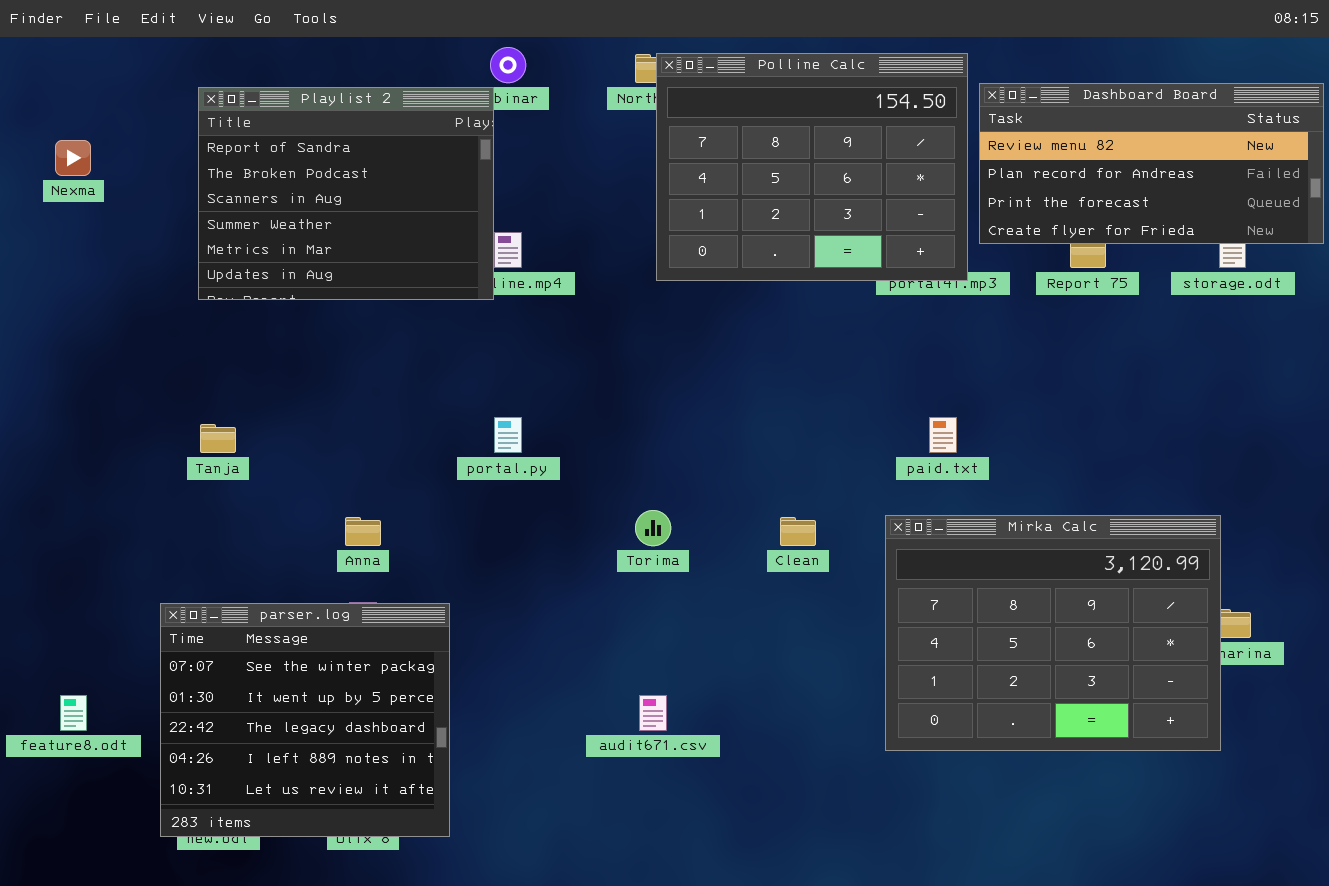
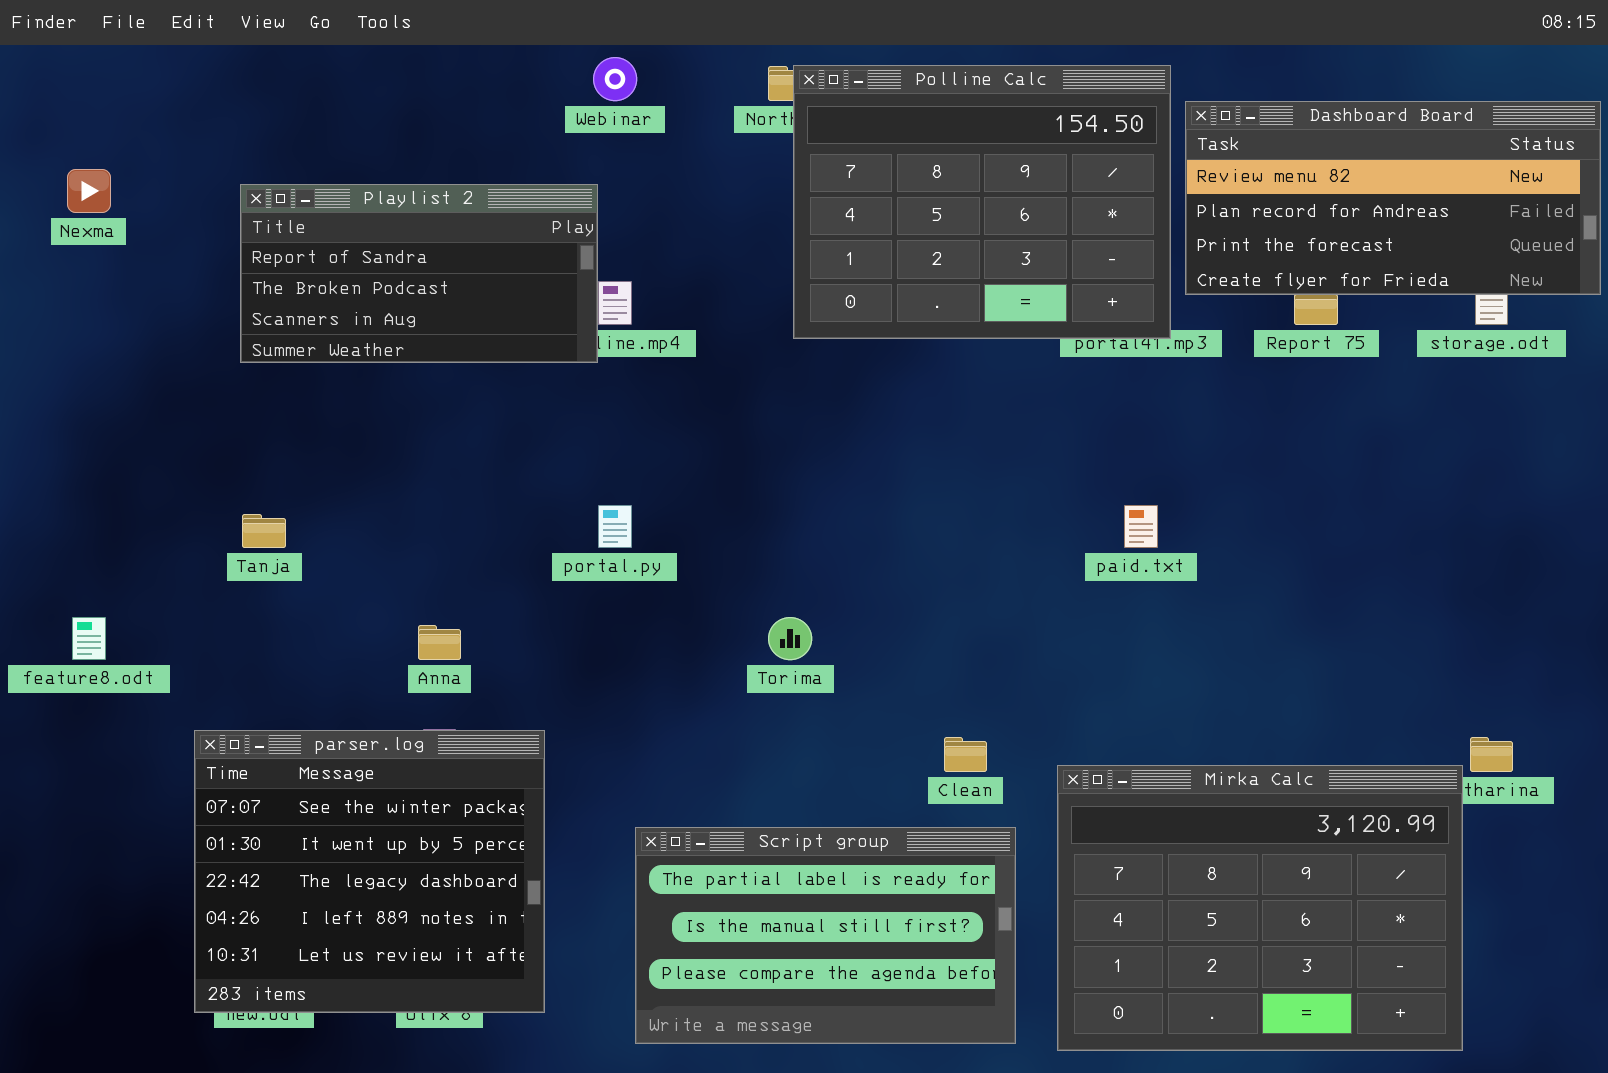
Playlist 2: [198,87,494,300] -> [240,184,598,363], resized
Mirka Calc: [885,515,1221,751] -> [1057,765,1463,1051], moved
Clean: [780,517,816,546] -> [944,737,987,772], moved
Script group: none -> [635,827,1016,1044], opened
feature8.odt: [60,695,87,731] -> [72,617,106,660], moved

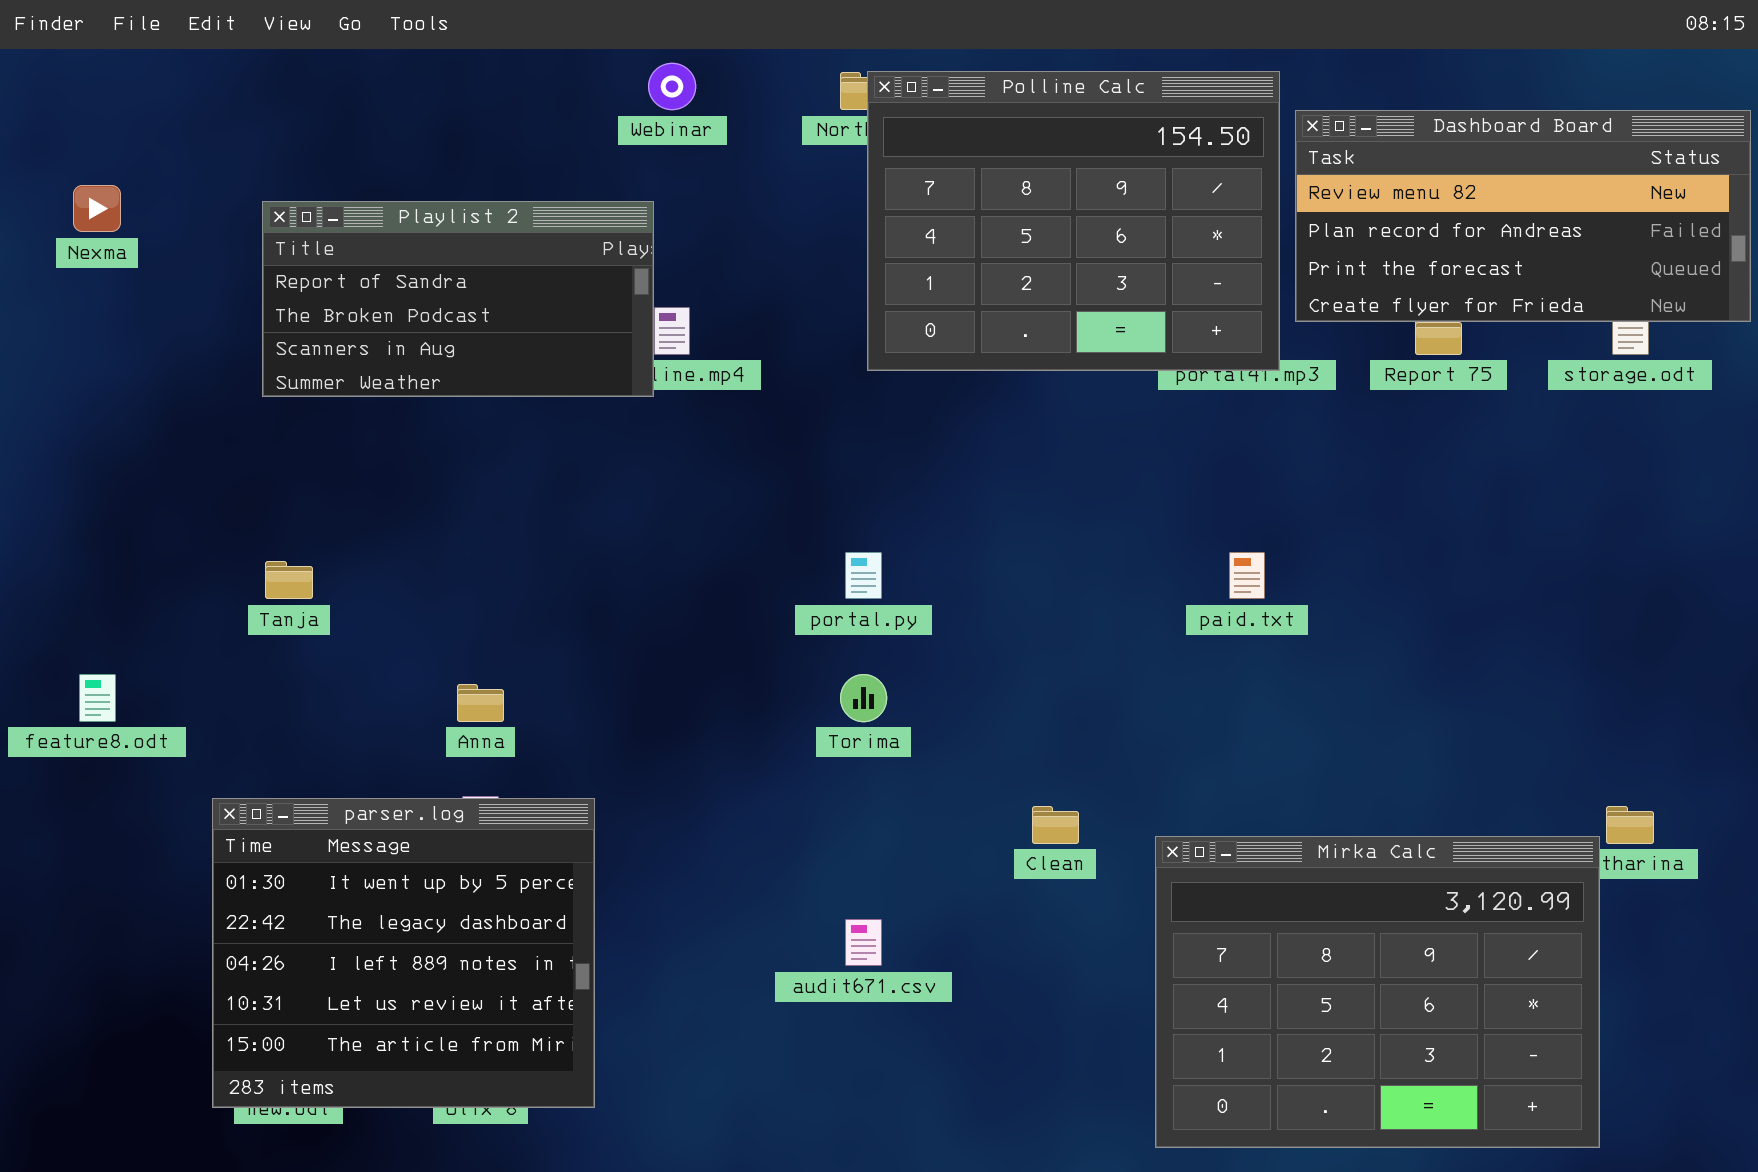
portal.py: [598,505,632,548] -> [845,552,882,599], moved
parser.log: [194,730,545,1013] -> [212,798,595,1108], scrolled down 1 row
Script group: [635,827,1016,1044] -> none, closed

